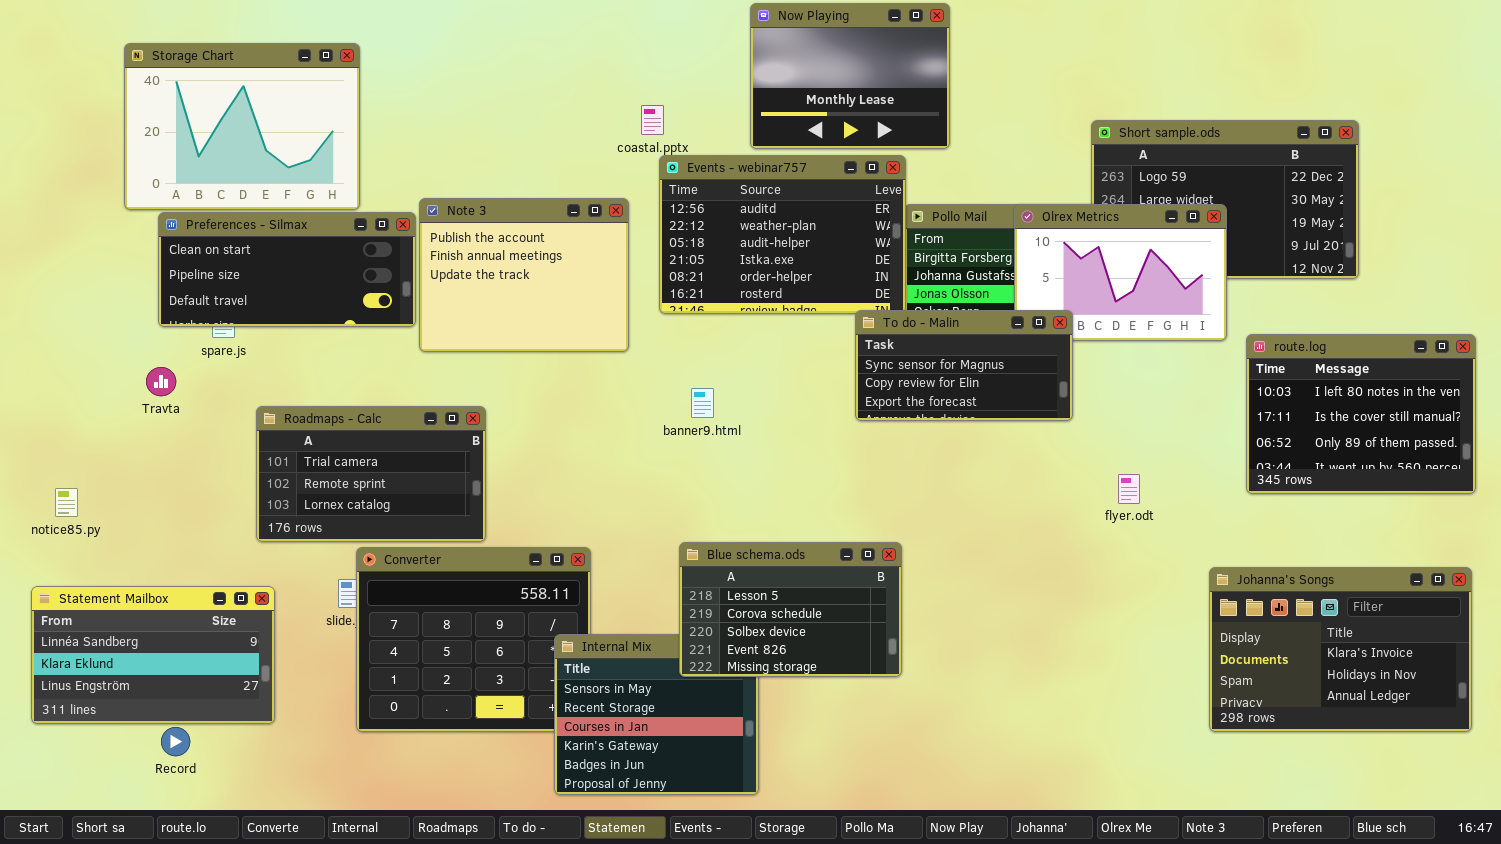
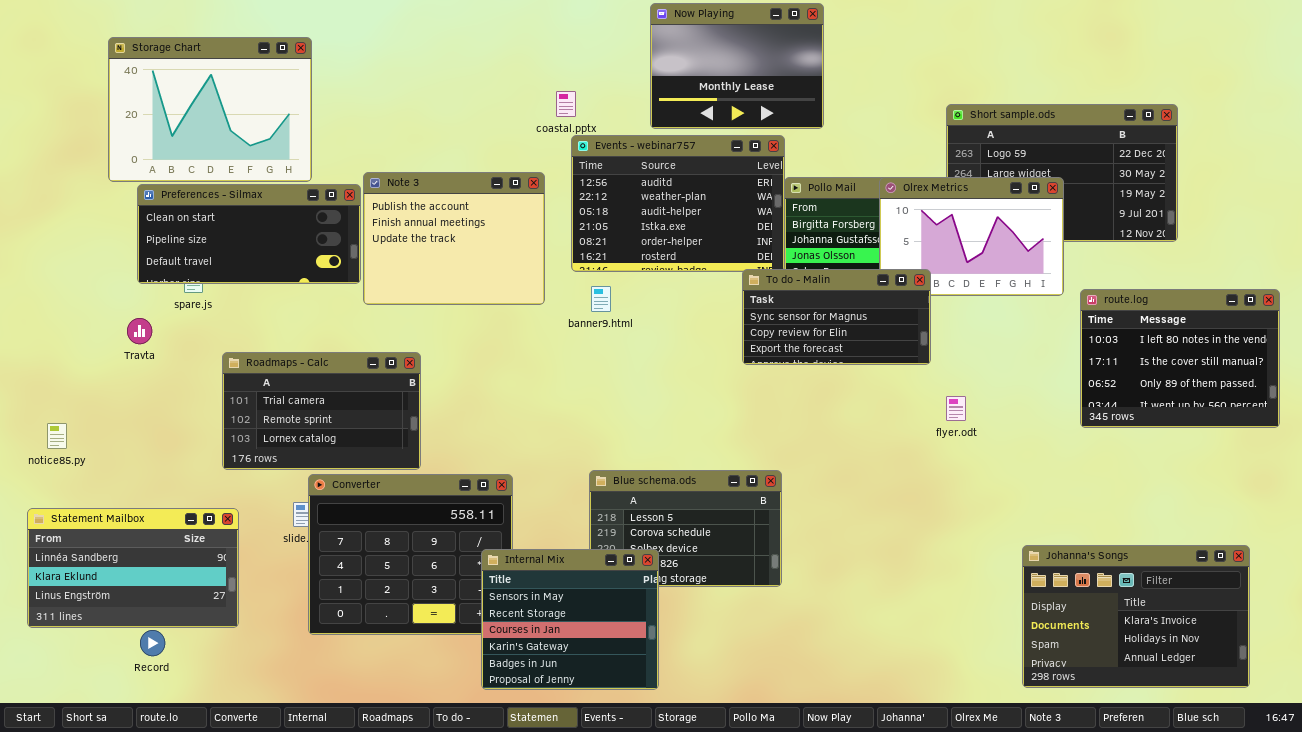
banner9.html: [691,388,714,418] -> [591,286,611,312], moved
flyer.odt: [1118,474,1140,504] -> [946,396,966,421], moved
Johanna's Songs: [1209,567,1472,732] -> [1022,545,1250,688], moved
Internal Mix: [554,634,759,795] -> [481,549,659,690], raised

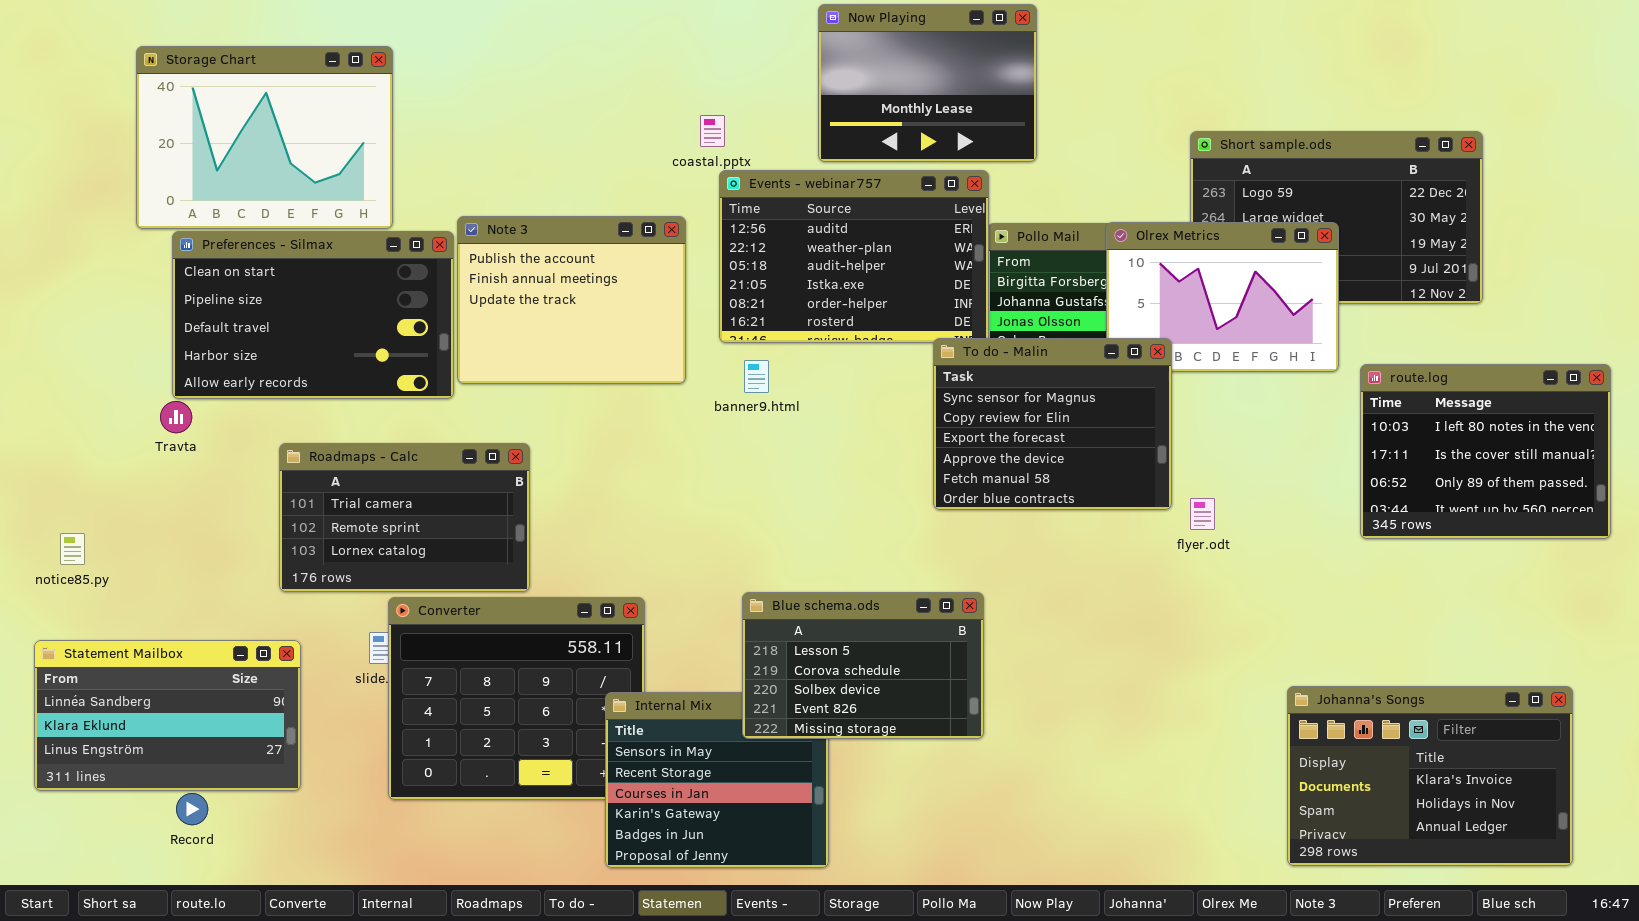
Preferences - Silmax: [137,184,361,284] -> [172,231,454,399], resized
To do - Malin: [742,269,931,365] -> [933,338,1172,510], resized
Blue schema.ods: [589,470,782,587] -> [742,592,984,739], raised

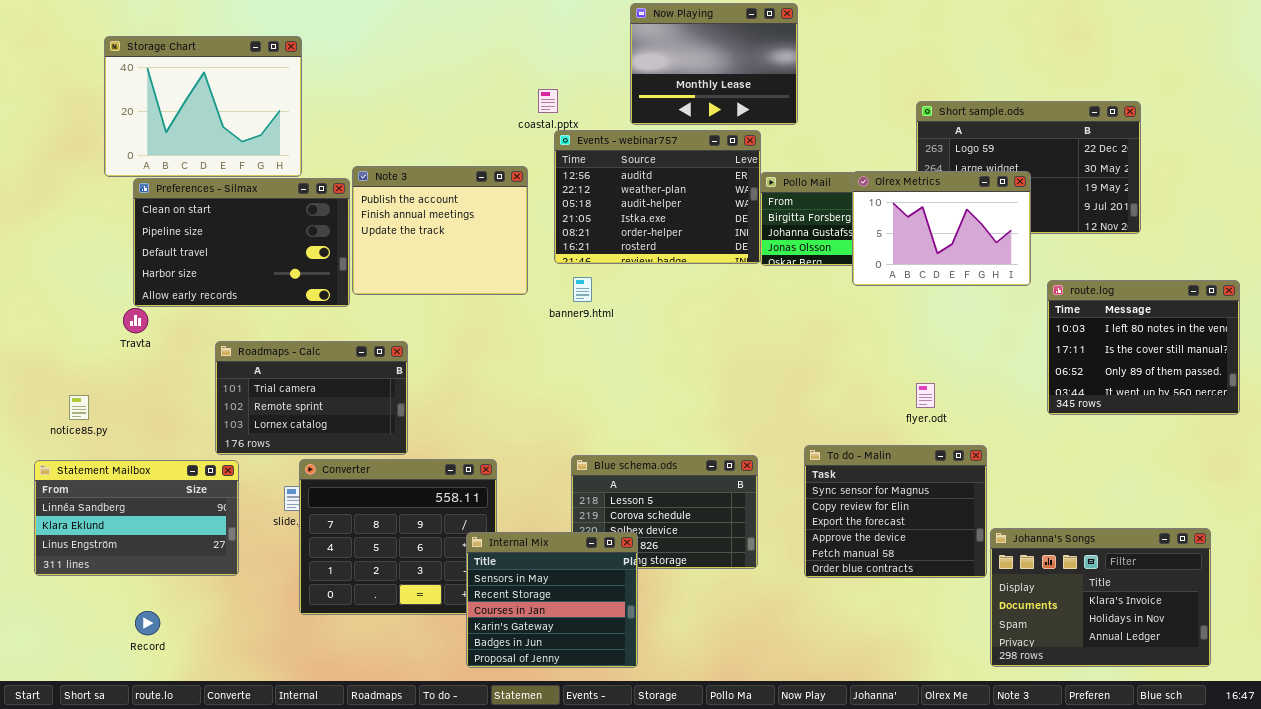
To do - Malin: [933,338,1172,510] -> [804,445,987,578], moved
notice85.py: [60,533,85,565] -> [69,395,89,420], moved
Statement Mailbox: [34,640,301,791] -> [34,460,239,576], moved
Internal Mix: [605,692,829,868] -> [466,532,638,668], raised

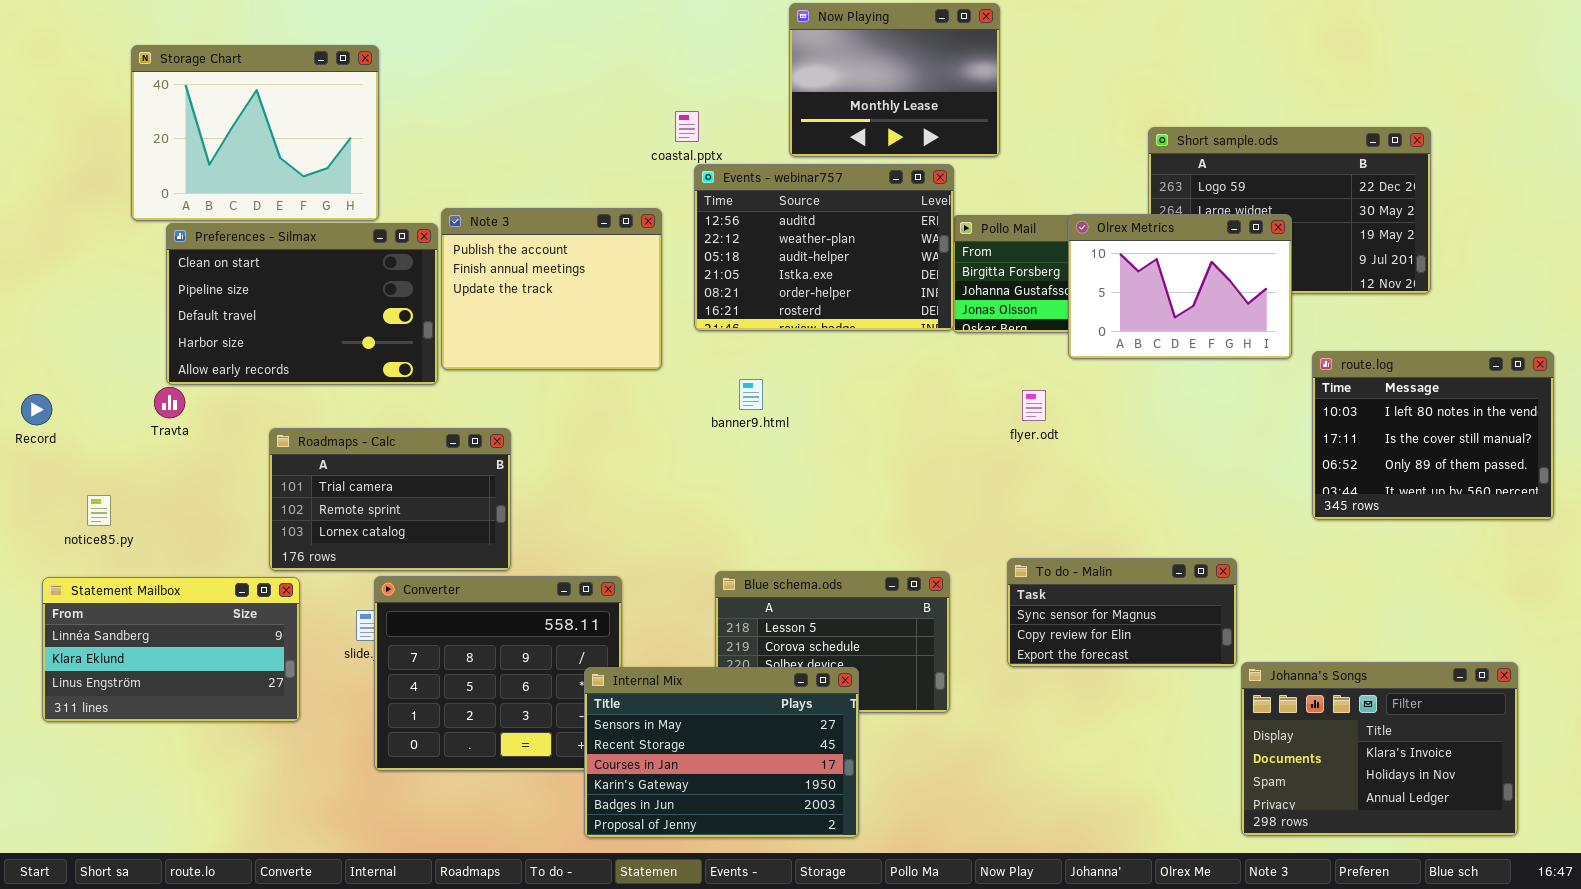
banner9.html: [573,277,592,302] -> [739,379,763,410], moved
flyer.odt: [916,383,935,408] -> [1022,390,1046,421], moved
To do - Malin: [804,445,987,578] -> [1007,558,1237,667], resized
Internal Mix: [466,532,638,668] -> [584,667,859,838], resized
Record: [135,611,160,635] -> [21,394,52,425], moved

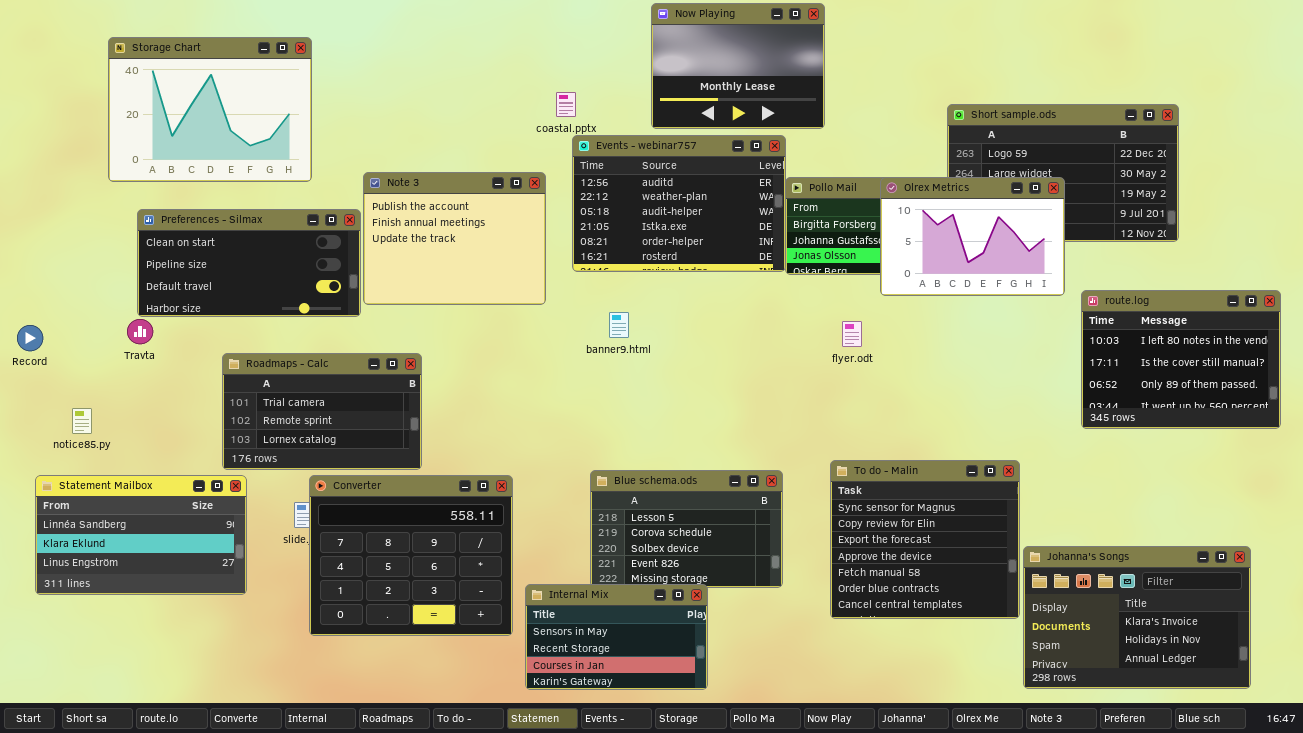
Preferences - Silmax: [166,223,438,385] -> [137,209,361,317], resized
To do - Malin: [1007,558,1237,667] -> [830,460,1020,619], resized
Internal Mix: [584,667,859,838] -> [525,584,708,690], resized

